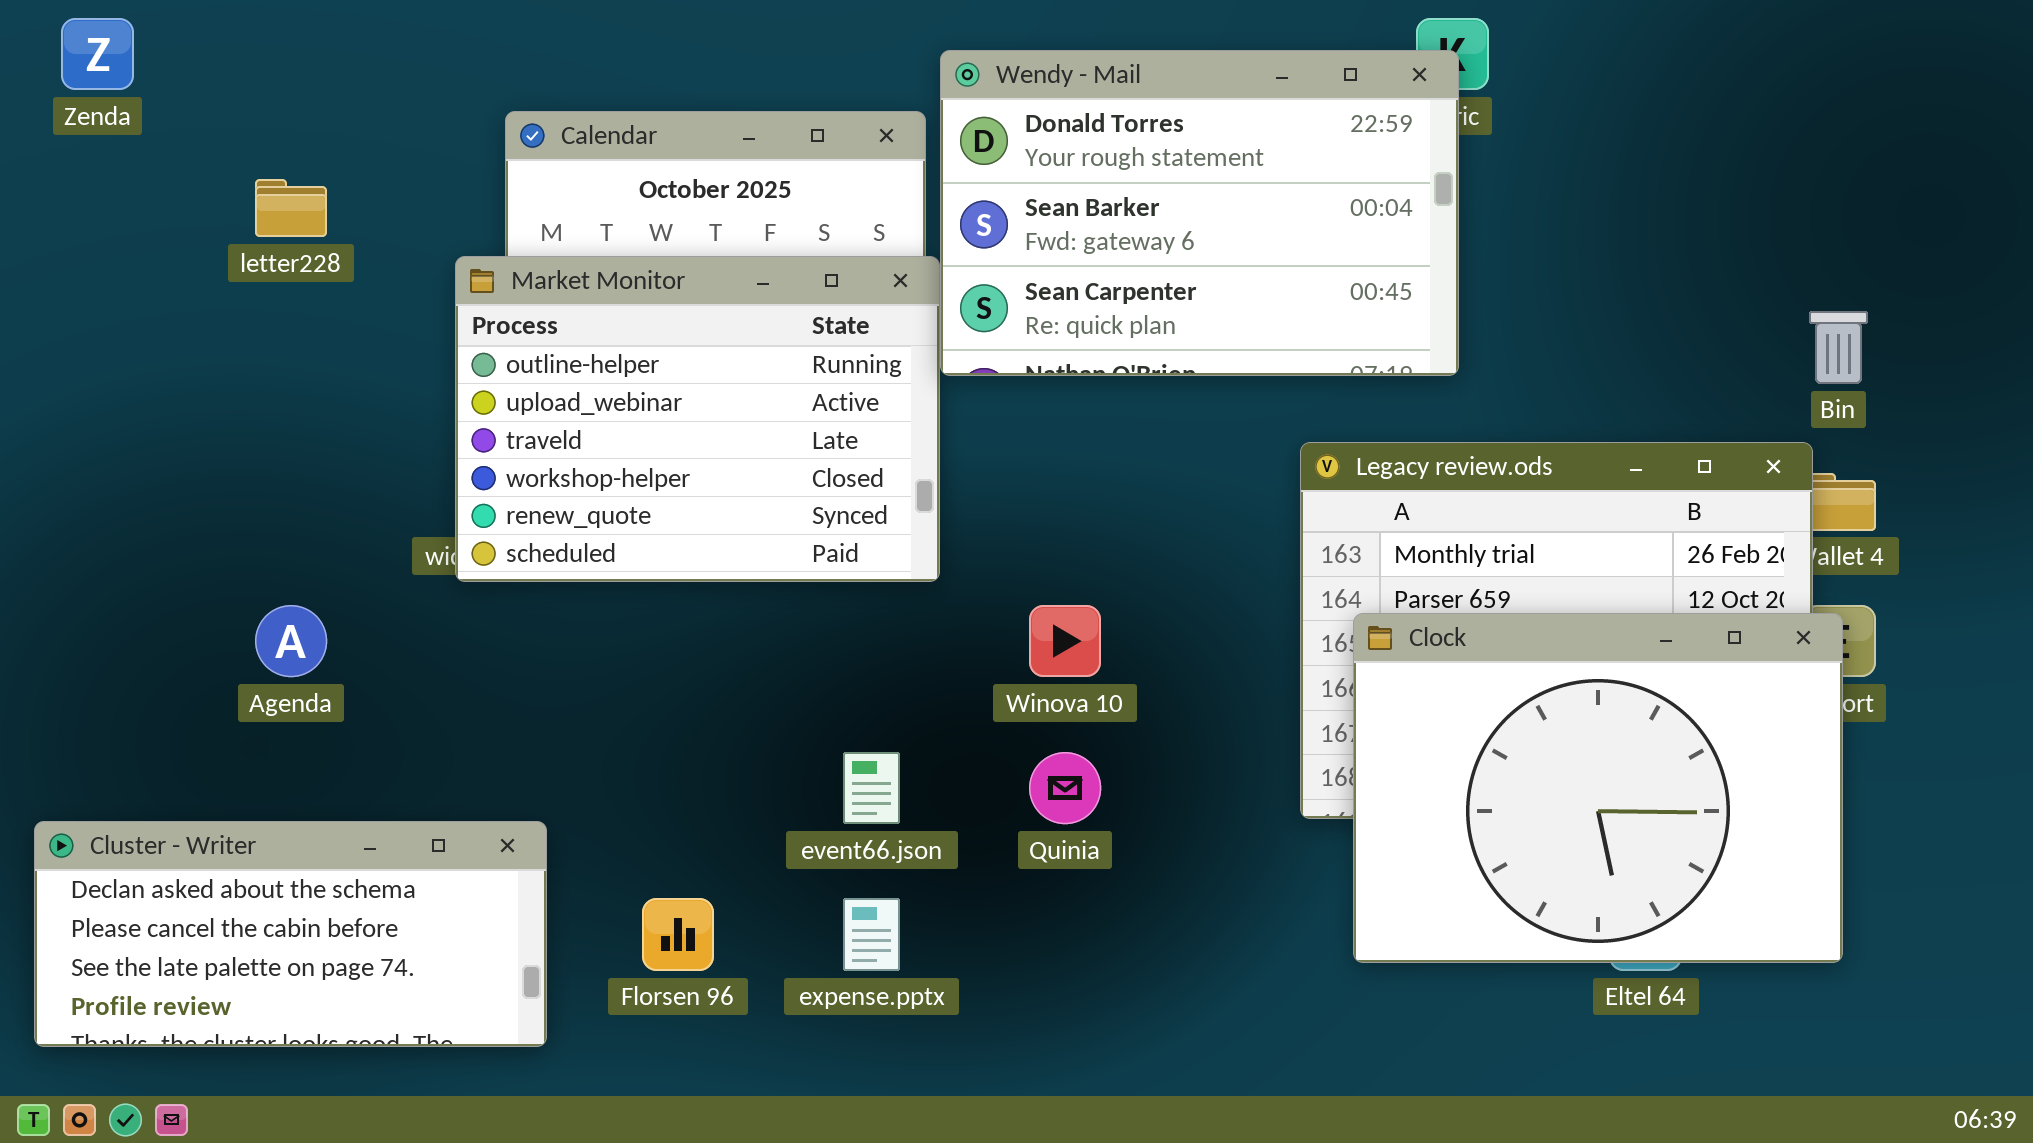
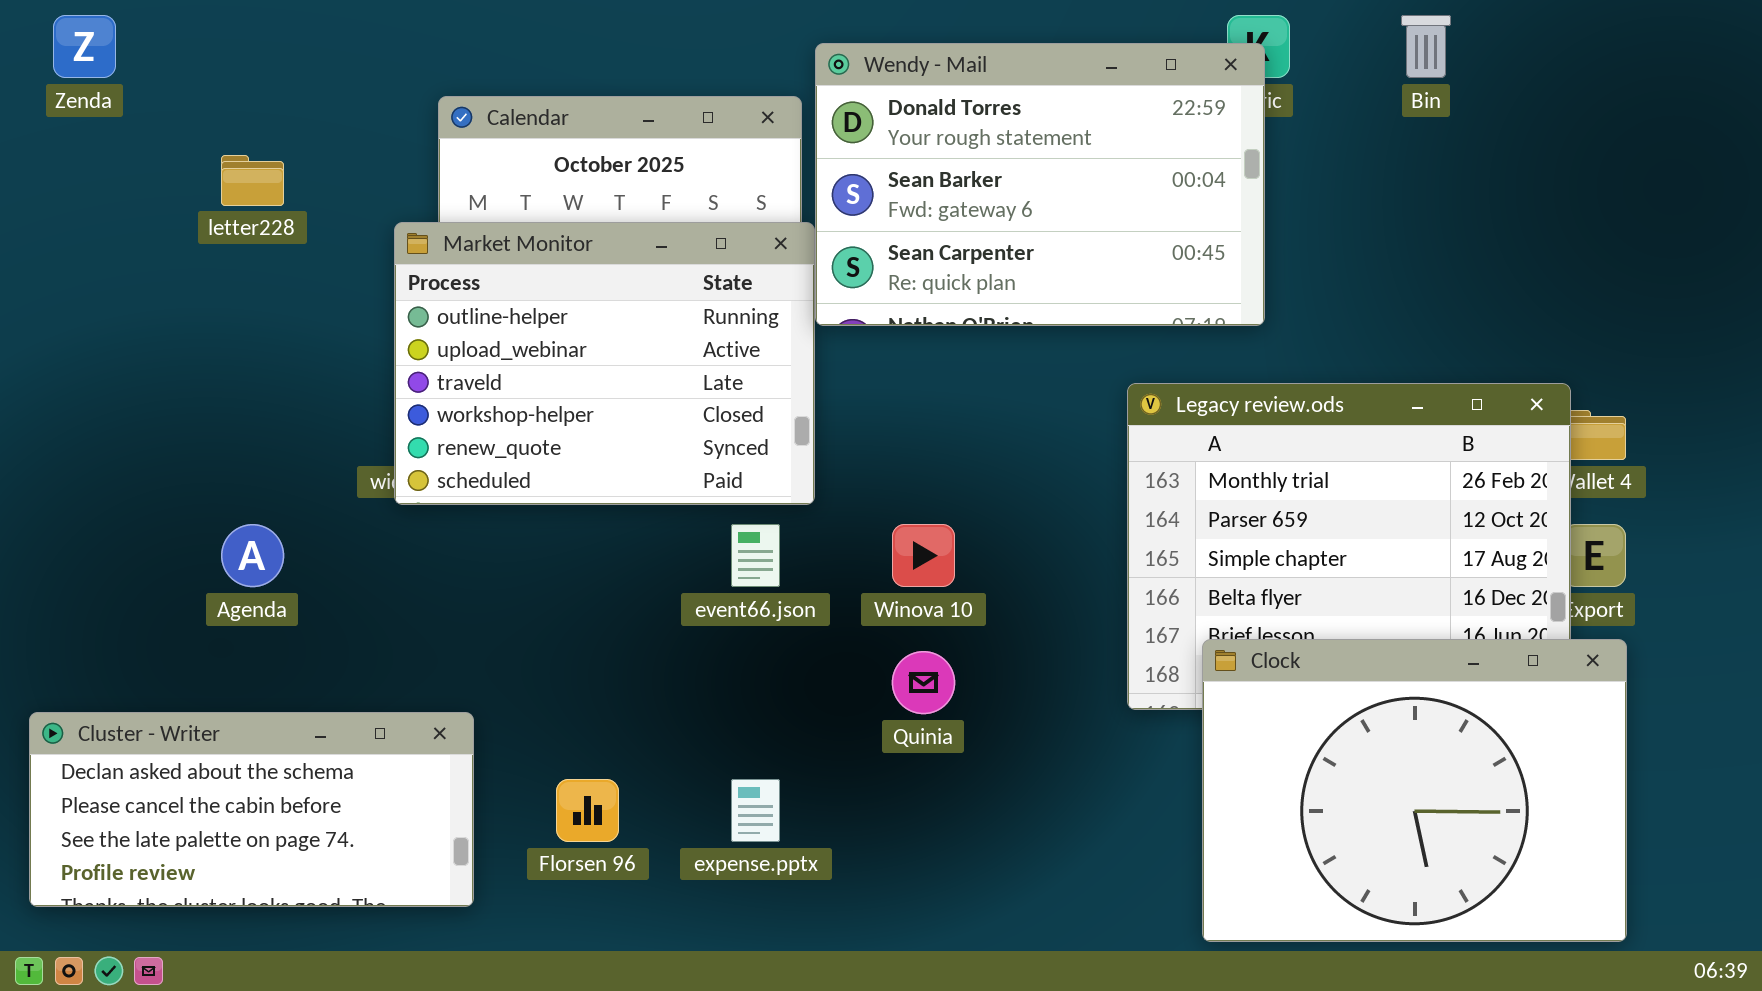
Bin: [1809,311,1868,384] -> [1401,15,1451,78], moved
Clock: [1353,613,1843,963] -> [1202,639,1627,942], moved
event66.json: [843,752,900,824] -> [731,524,780,587], moved

